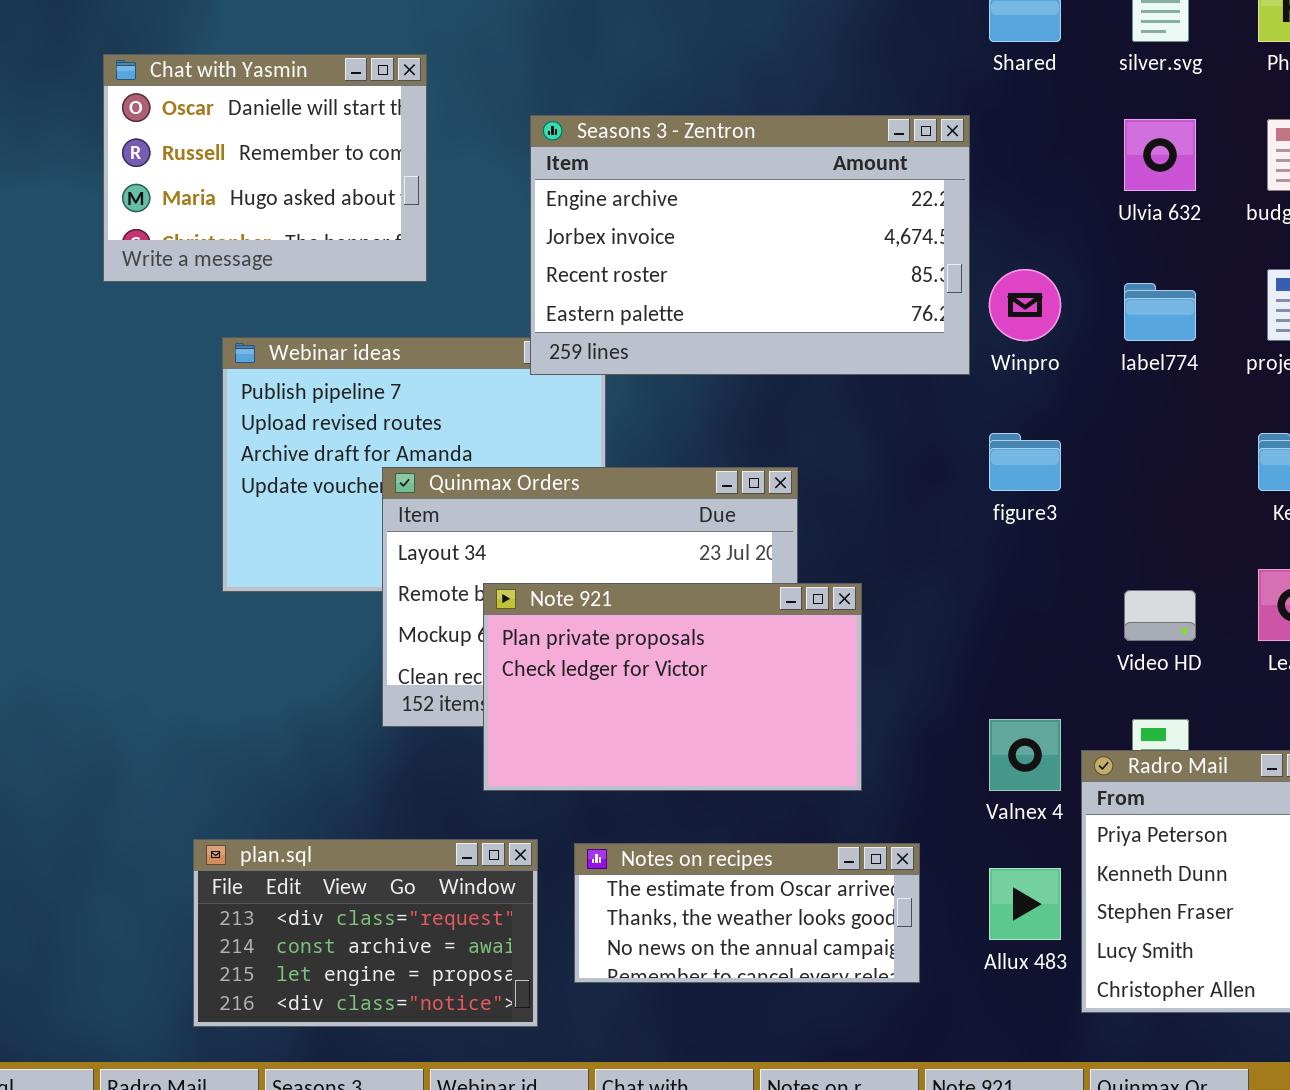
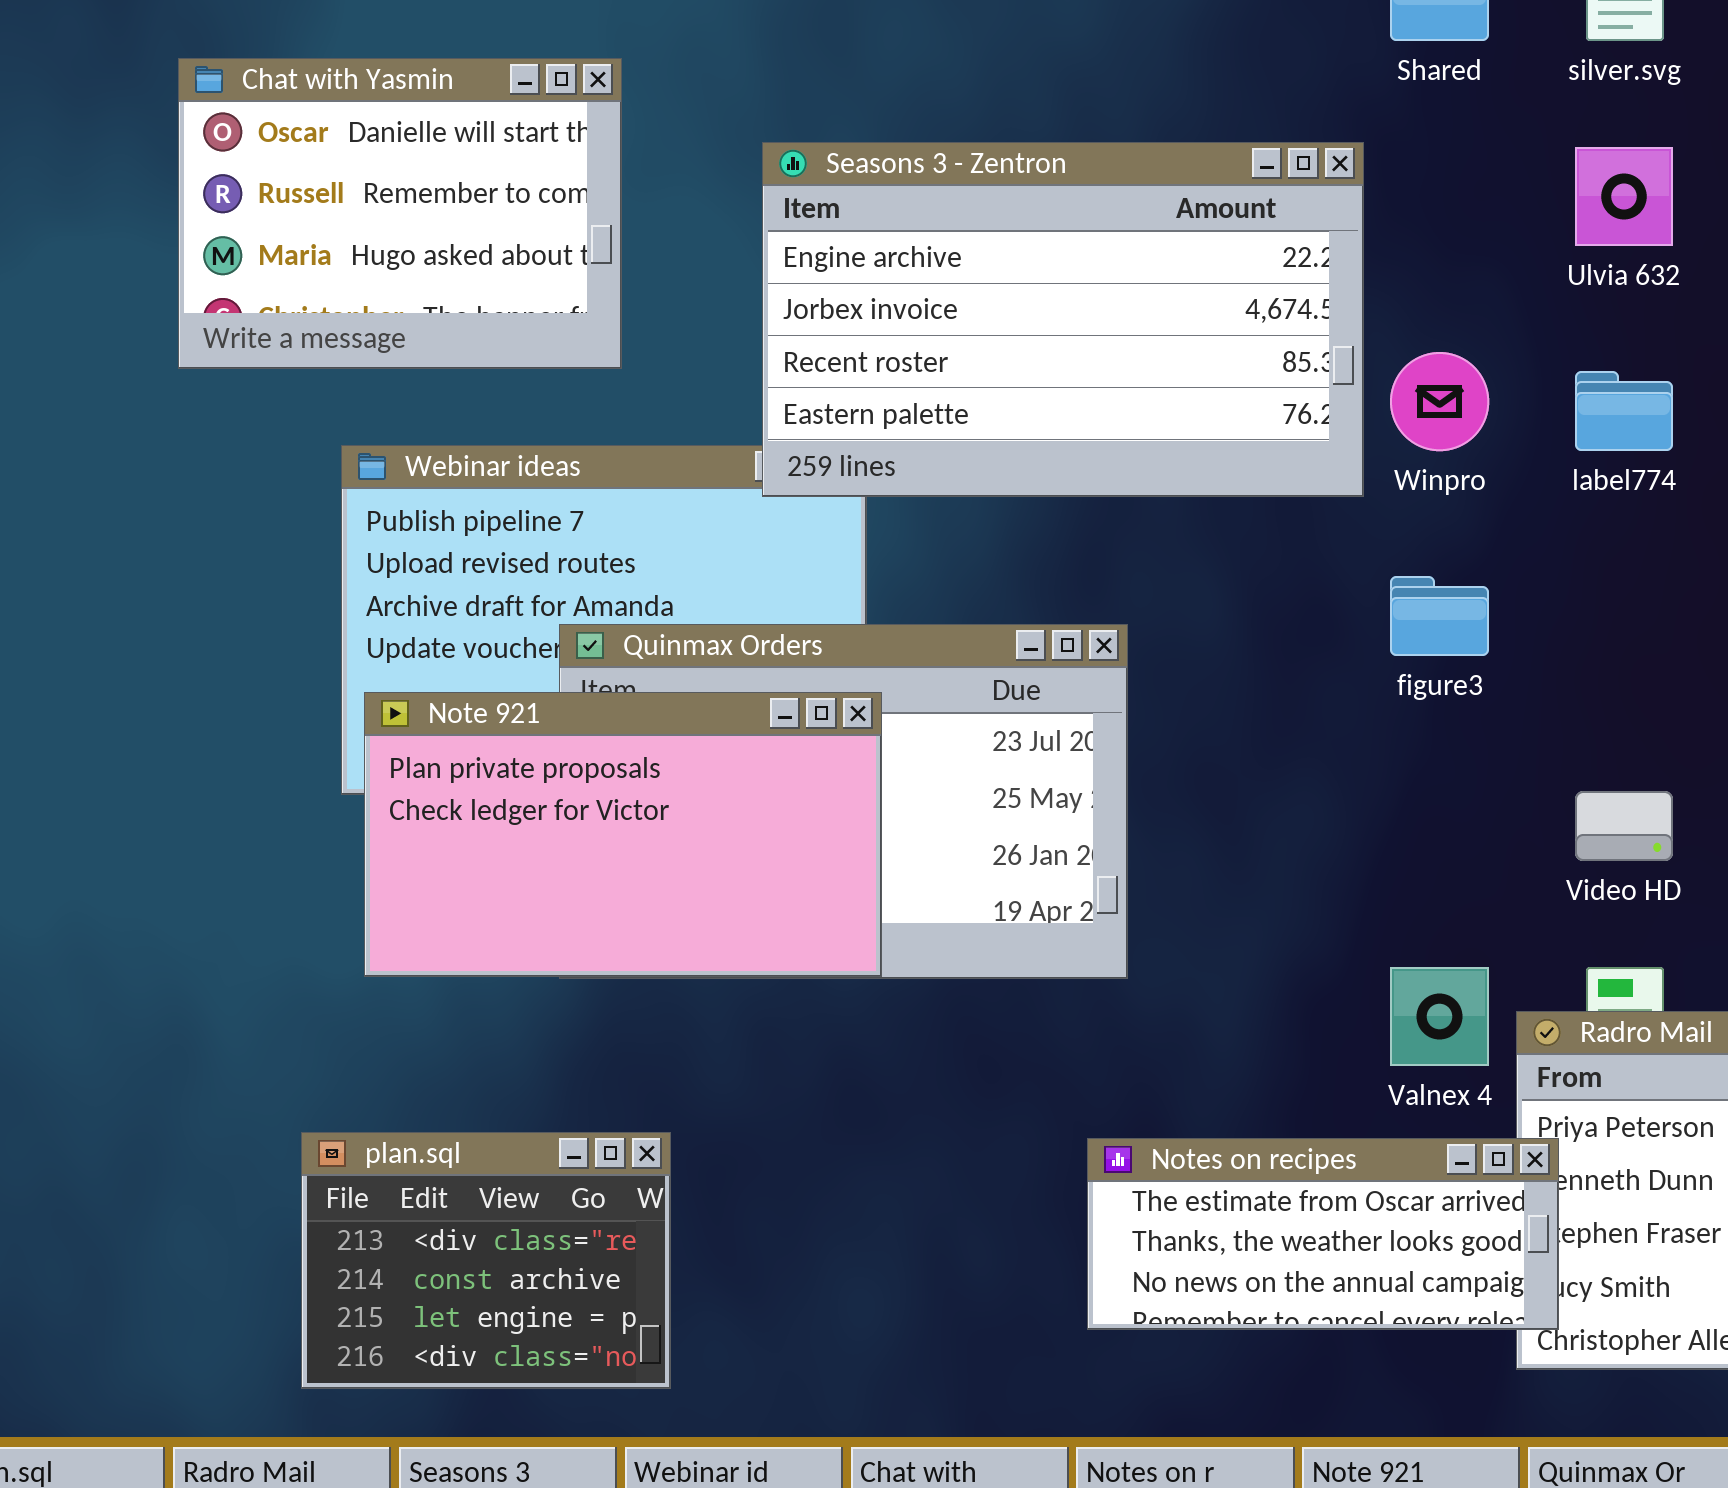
Note 921: [483,583,862,791] -> [364,692,882,977], moved
plan.sql: [193,839,538,1027] -> [301,1132,671,1389], resized
Notes on recipes: [574,843,920,983] -> [1087,1138,1559,1330], moved

